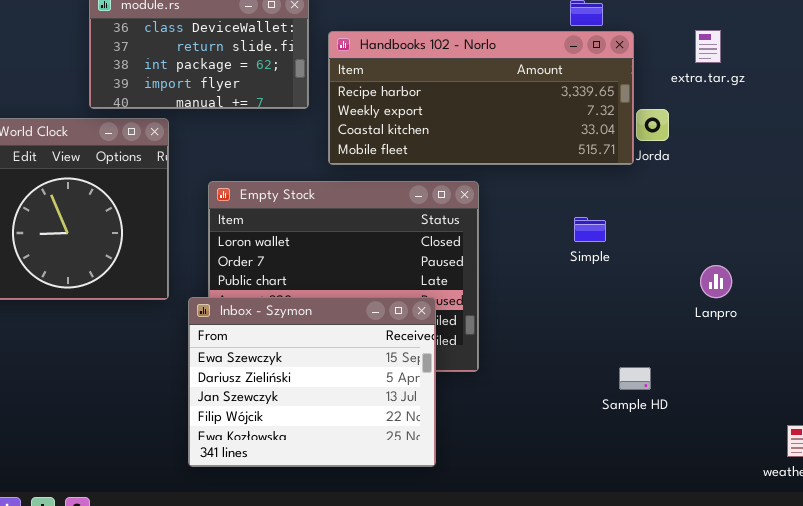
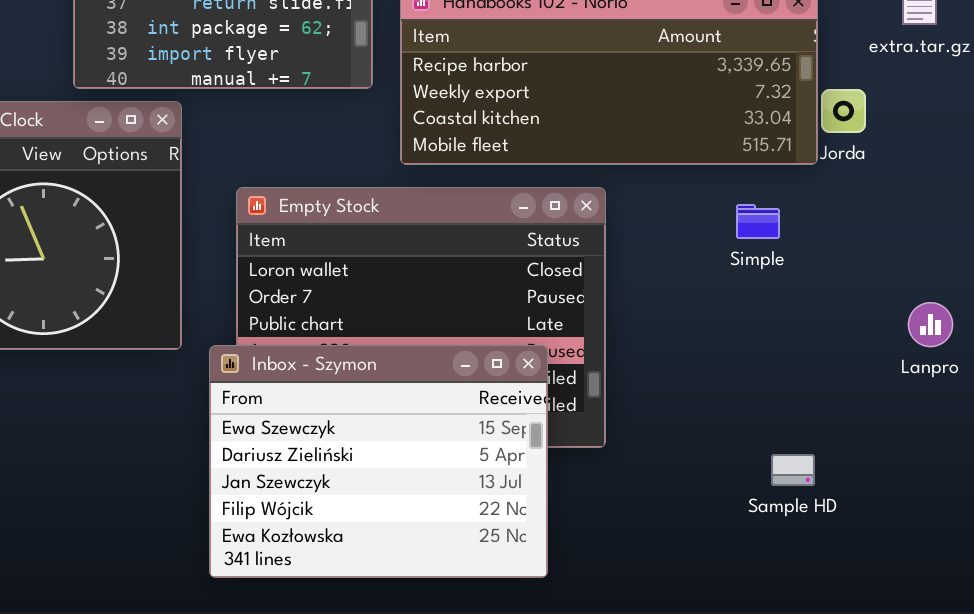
Simple: [574,217,606,242] -> [736,204,780,239], moved
Sample HD: [619,367,651,390] -> [771,454,815,486], moved

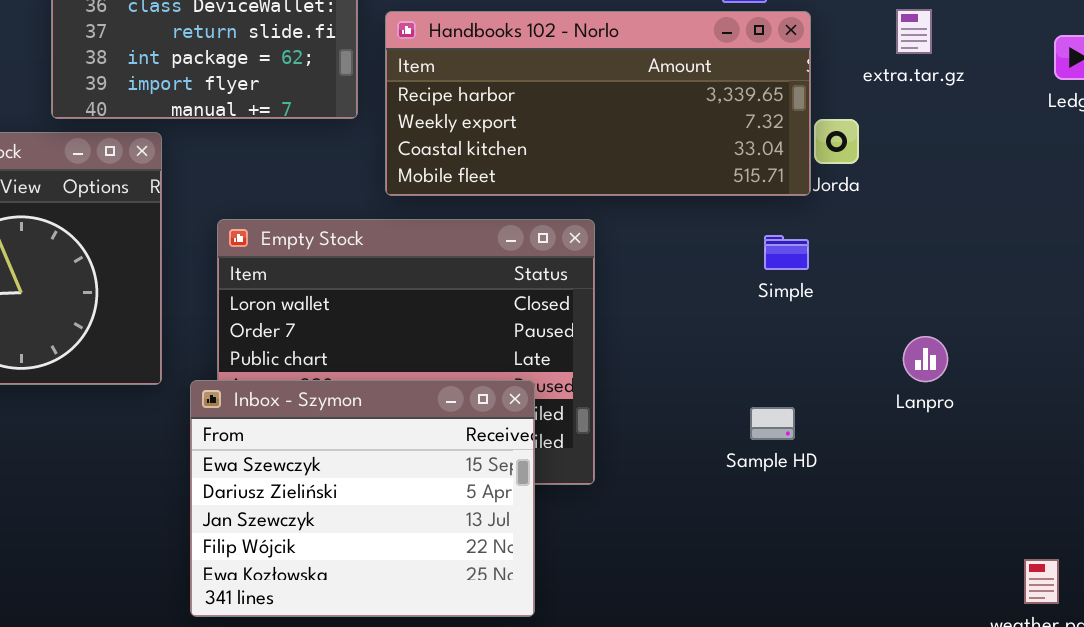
Simple: [736,204,780,239] -> [764,235,809,270], moved
Sample HD: [771,454,815,486] -> [750,407,795,440], moved

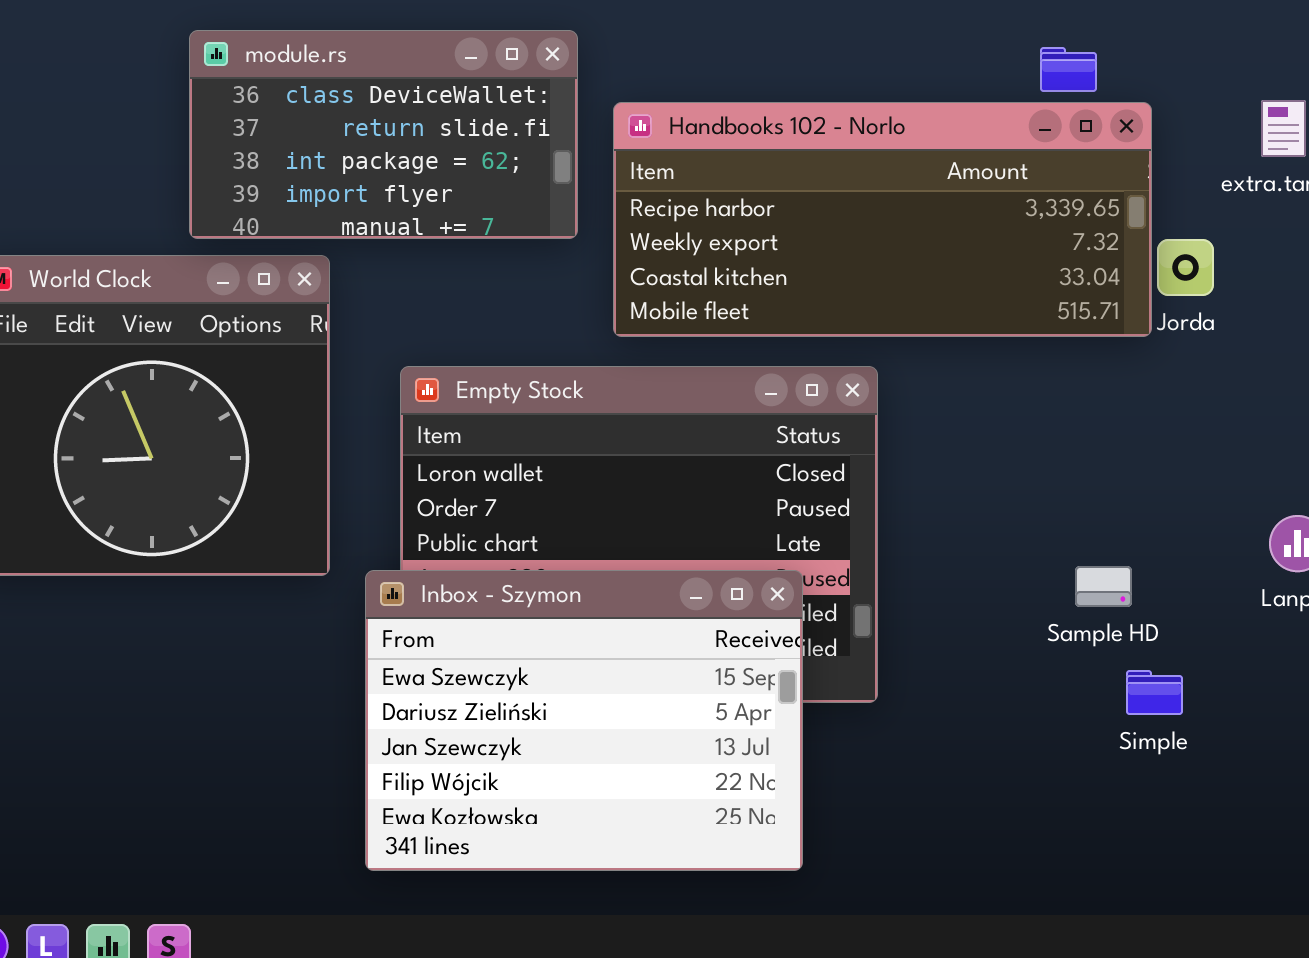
Simple: [764,235,809,270] -> [1126,670,1183,715], moved
Sample HD: [750,407,795,440] -> [1075,566,1132,607], moved

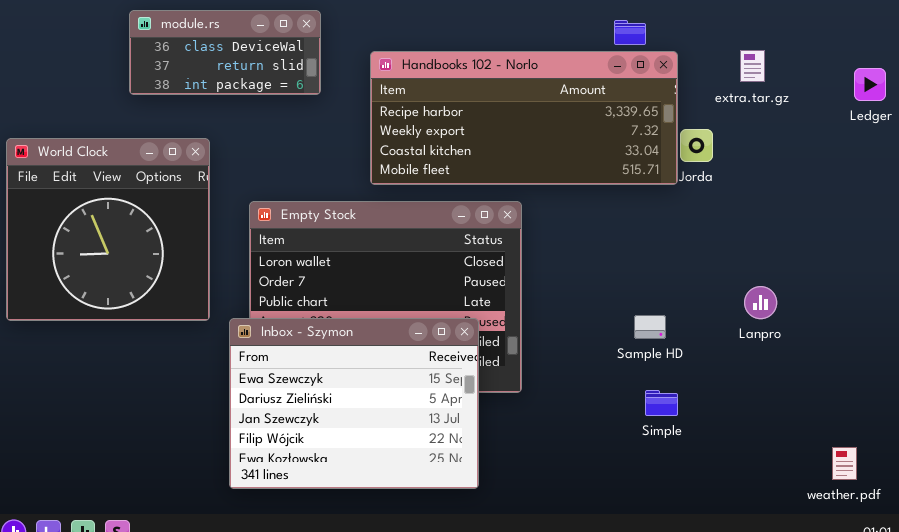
module.rs: [189,30,578,239] -> [129,10,321,95], resized
Simple: [1126,670,1183,715] -> [645,390,678,416], moved

